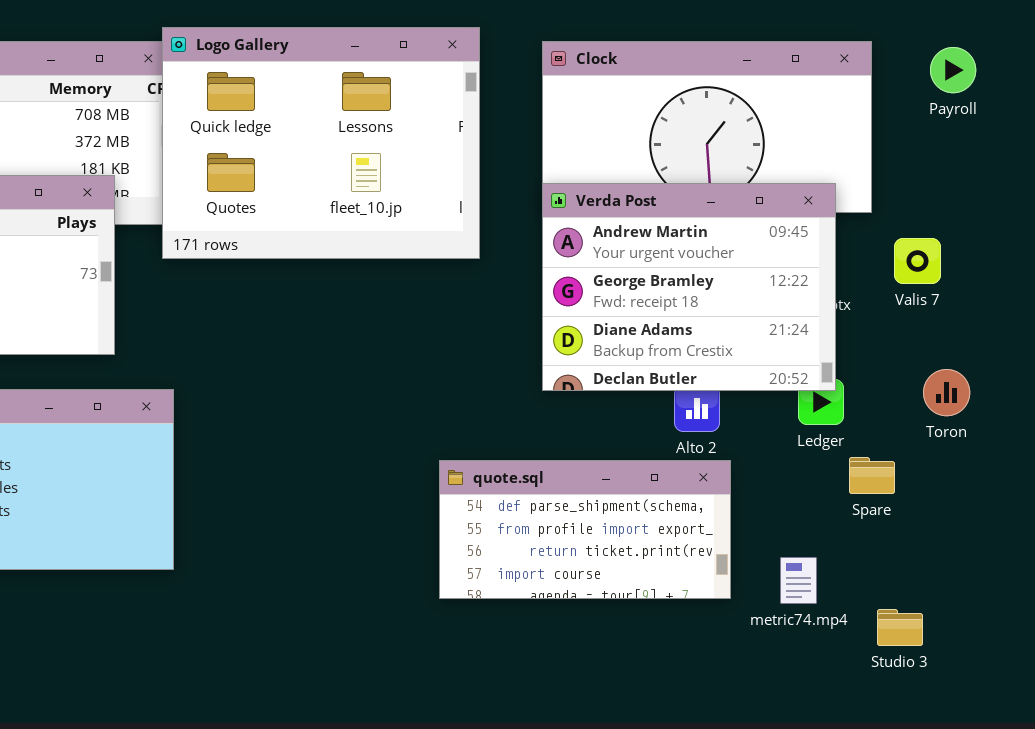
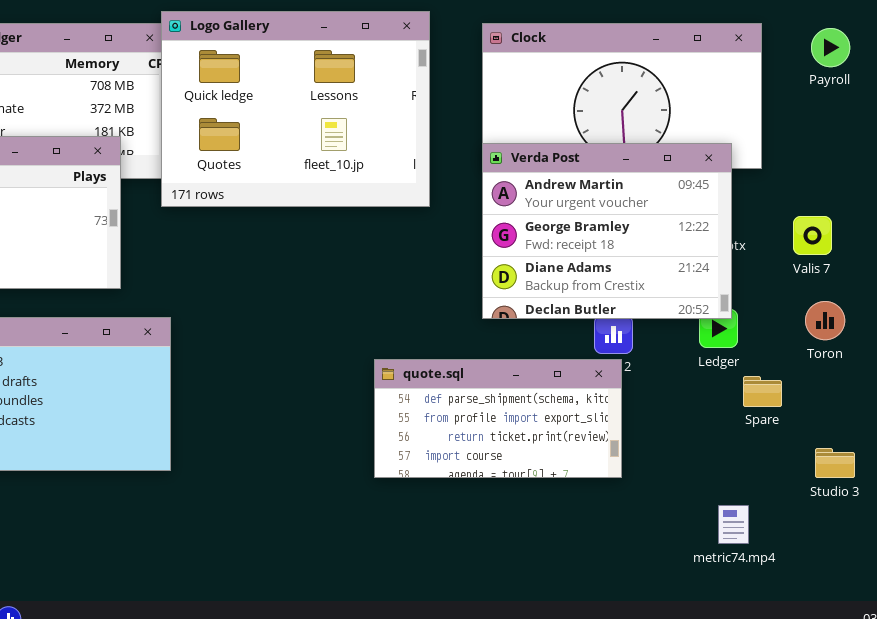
Valis 7: [894,238,941,284] -> [793,216,832,255], moved
quote.sql: [439,460,731,599] -> [374,359,622,478], moved
metric74.mp4: [780,557,817,604] -> [718,505,749,544], moved
Studio 3: [877,609,923,646] -> [815,448,855,478], moved

